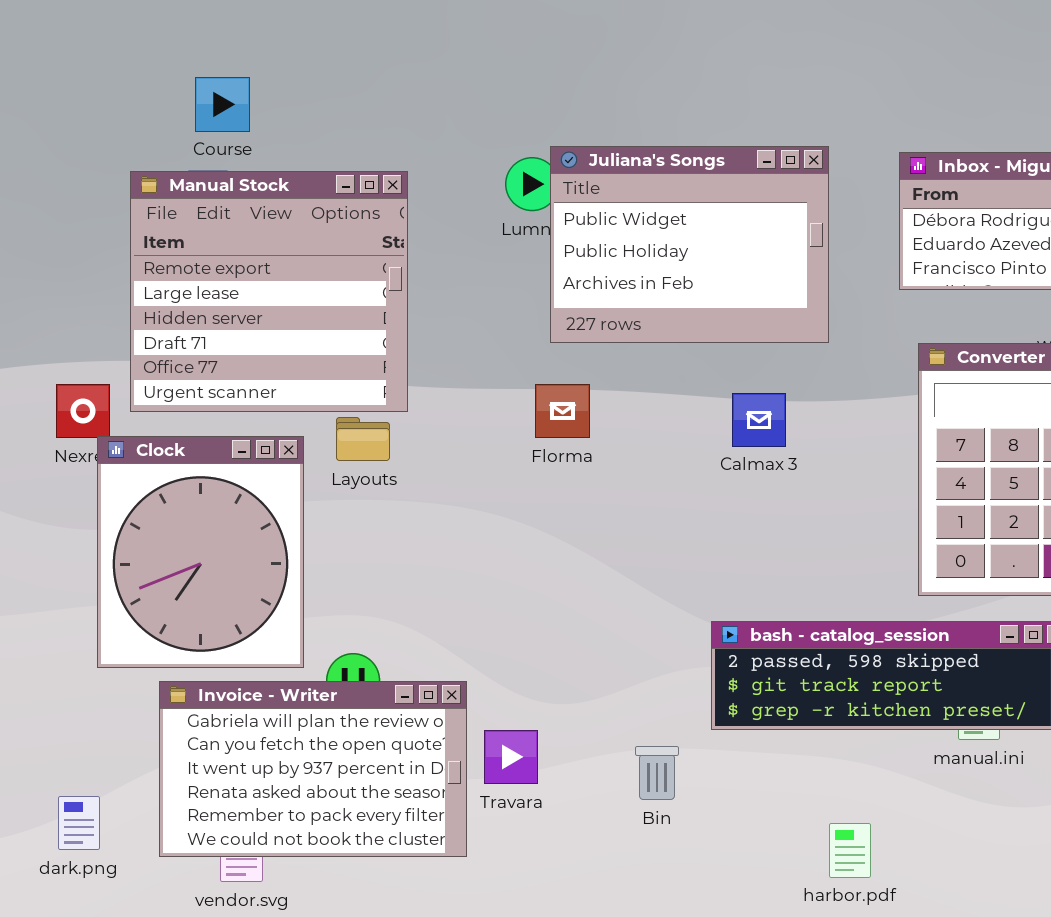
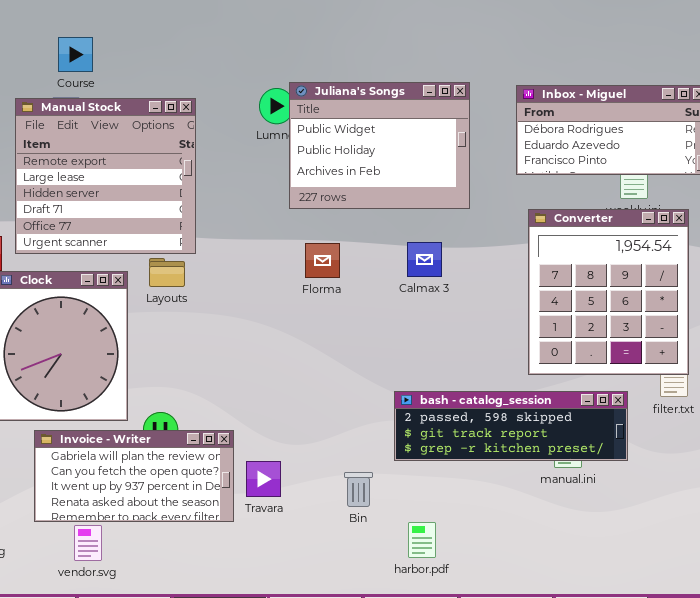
Florma: [535,384,590,438] -> [305,243,340,278], moved
Invoice - Writer: [159,681,467,857] -> [34,430,234,522], resized
harbor.pdf: [829,823,871,878] -> [408,522,436,558], moved

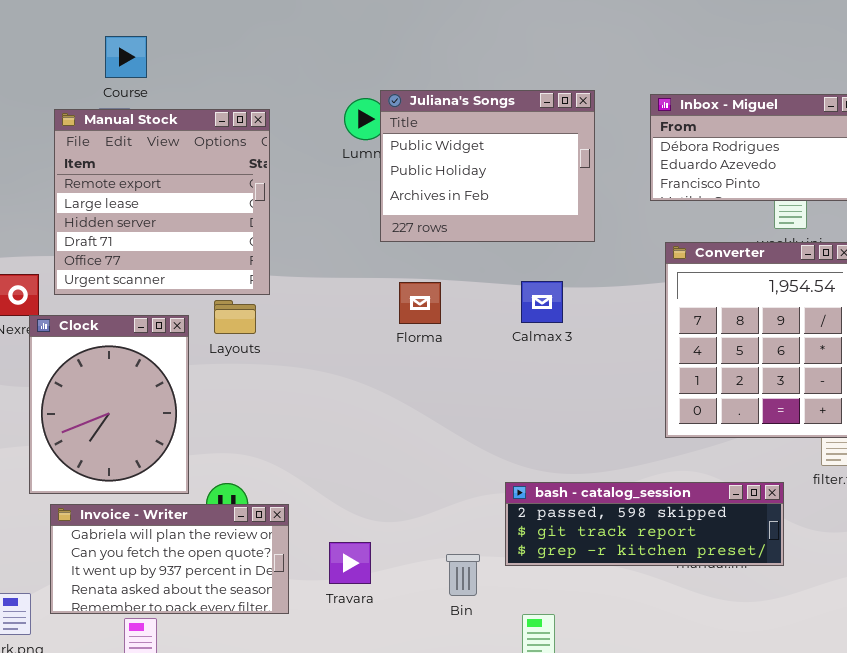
bash - catalog_session: [394,391,628,461] -> [505,482,784,566], moved
Invoice - Writer: [34,430,234,522] -> [50,504,289,614], moved

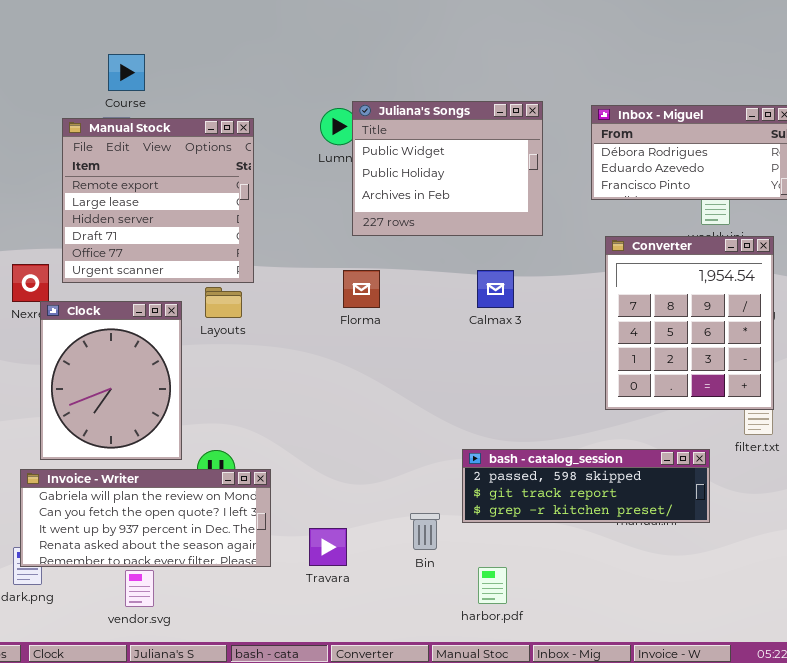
Florma: [399,282,441,324] -> [343,270,380,308], moved
Invoice - Writer: [50,504,289,614] -> [20,469,271,567], resized
Travara: [329,542,371,584] -> [309,528,347,566], moved

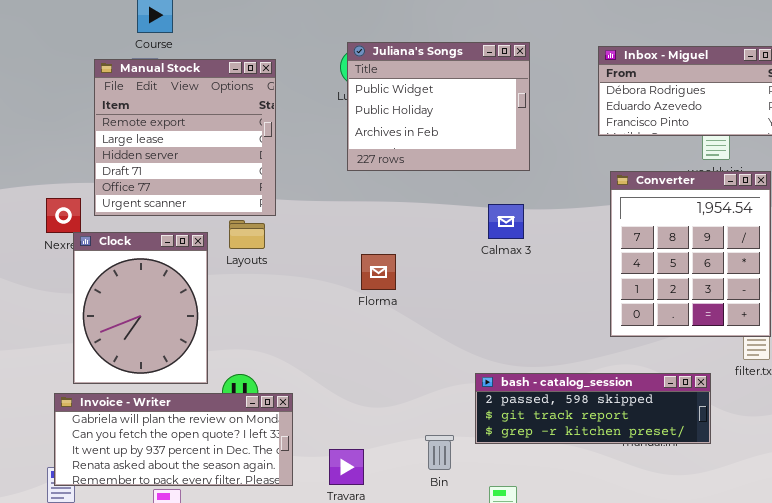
Juliana's Songs: [352,101,543,236] -> [347,42,530,171], moved
Florma: [343,270,380,308] -> [361,254,396,290], moved

